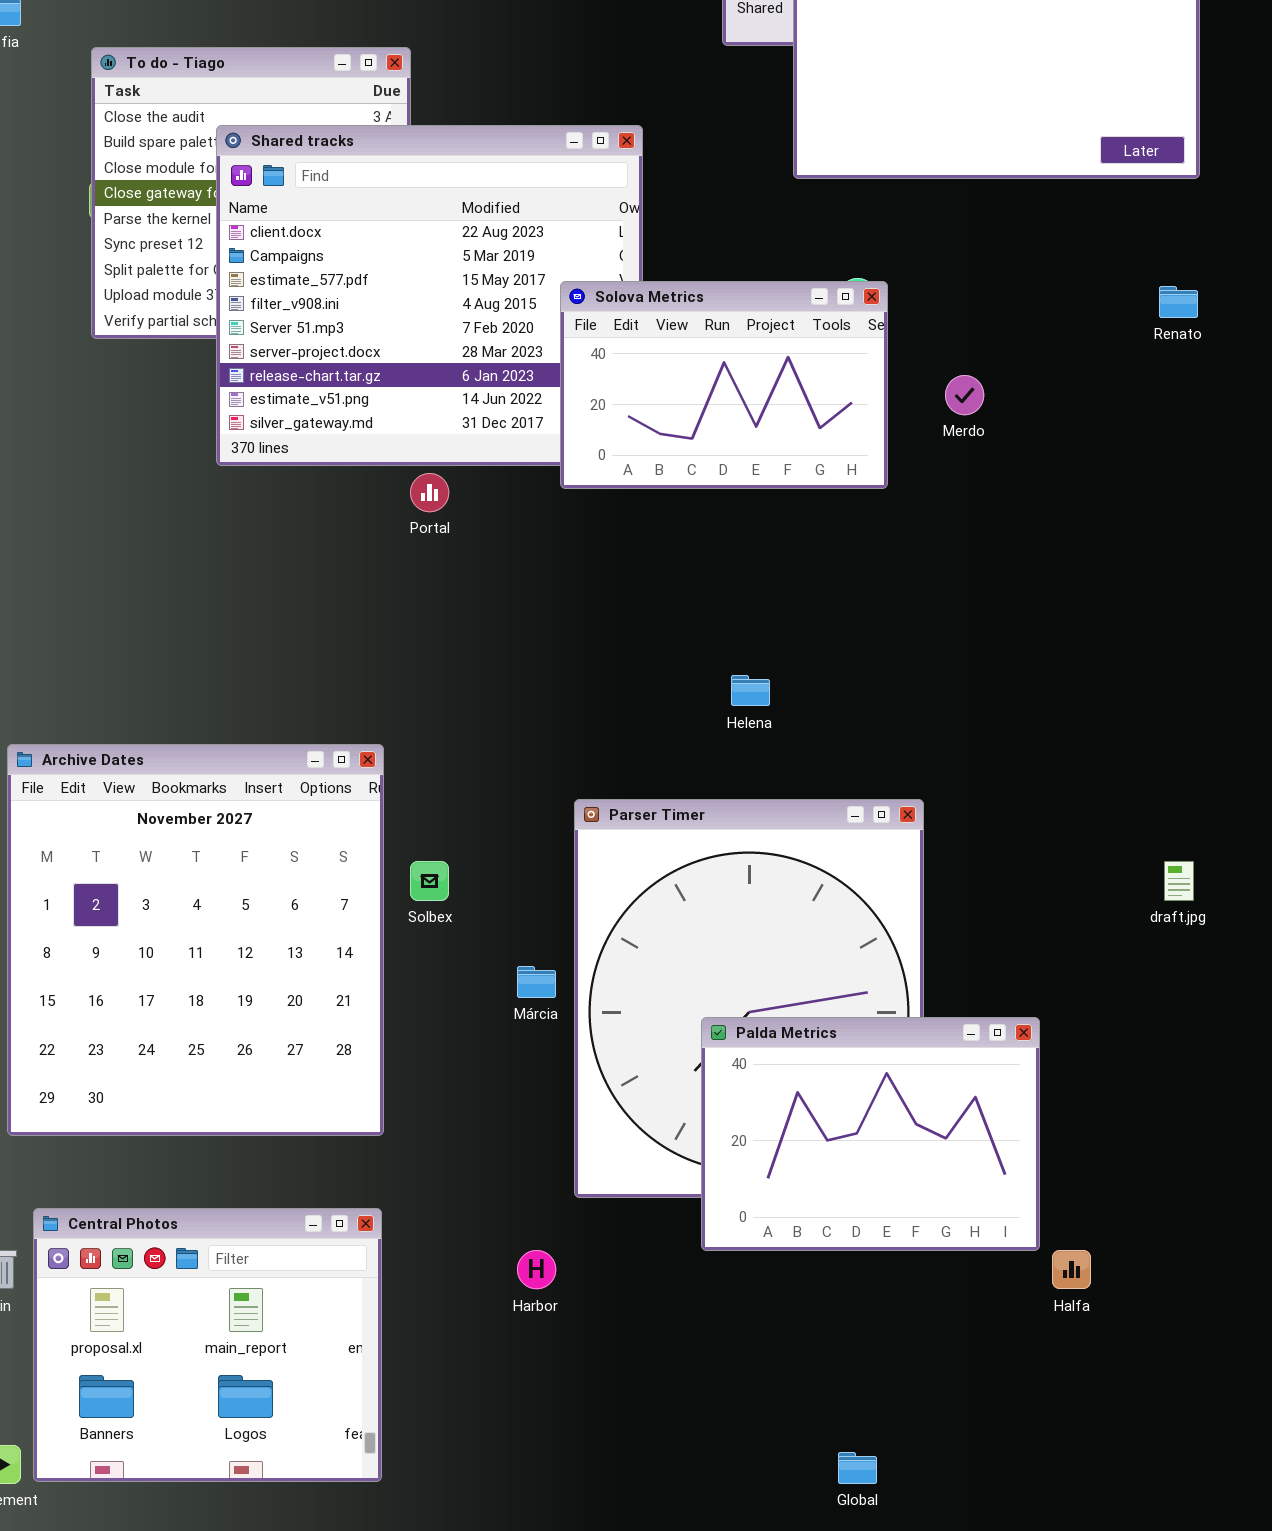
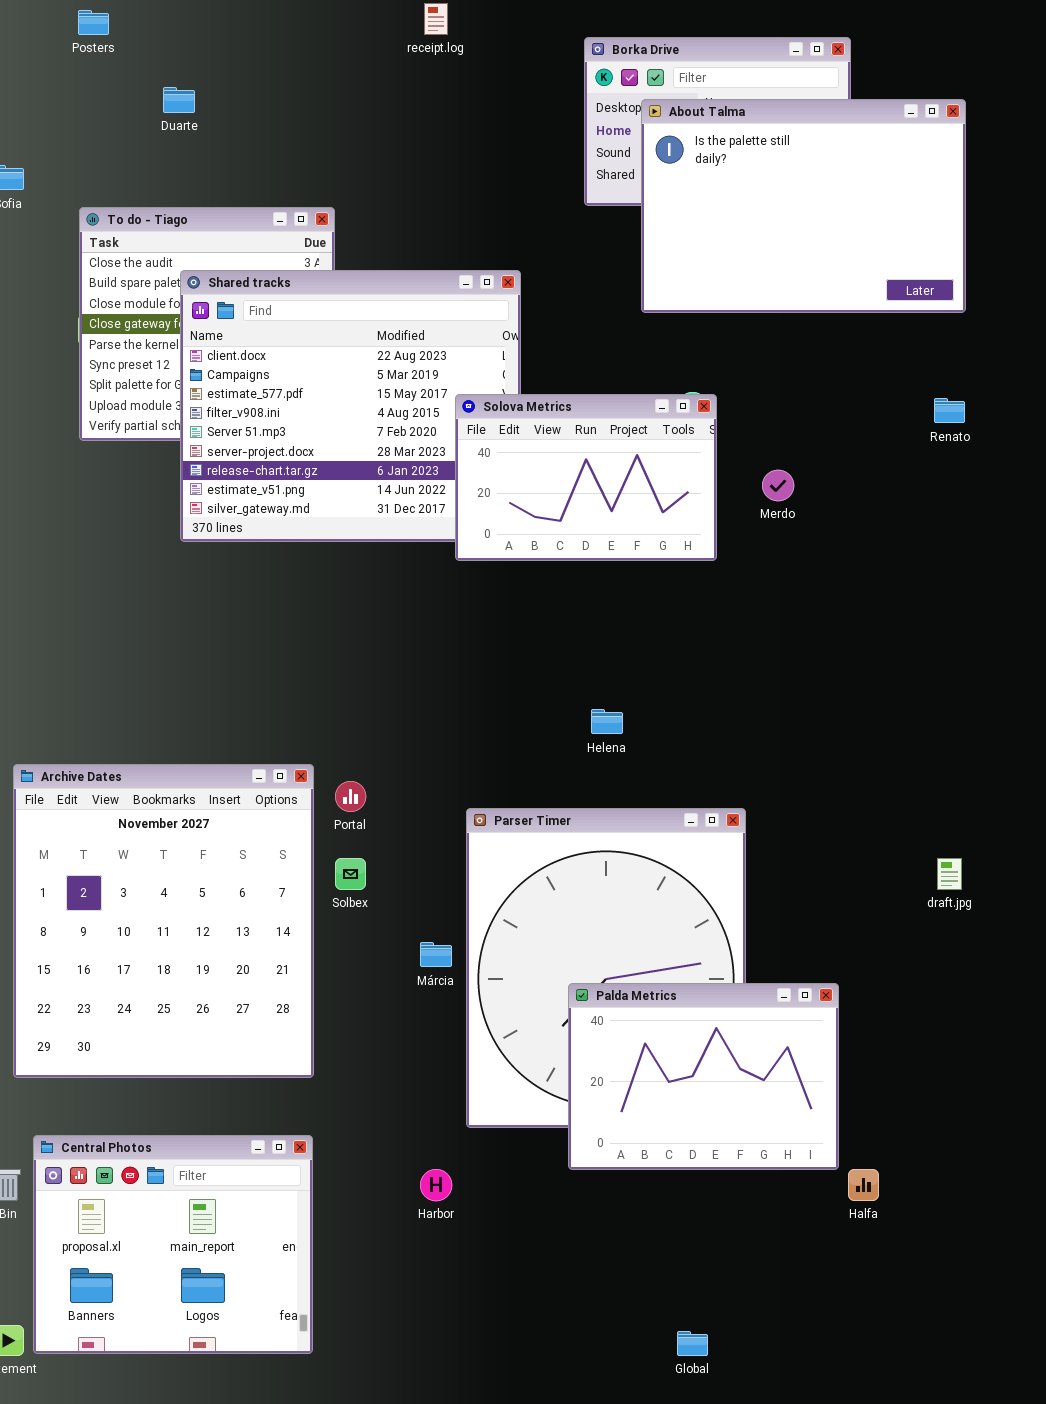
Portal: [410,473,449,512] -> [335,781,366,812], moved

